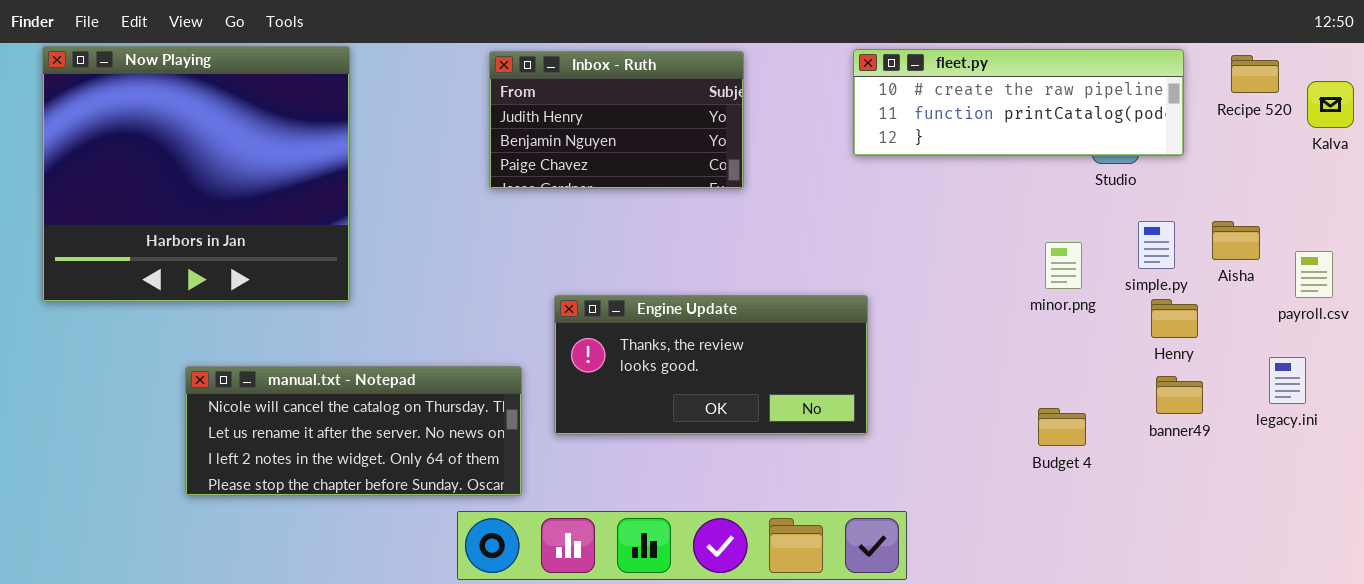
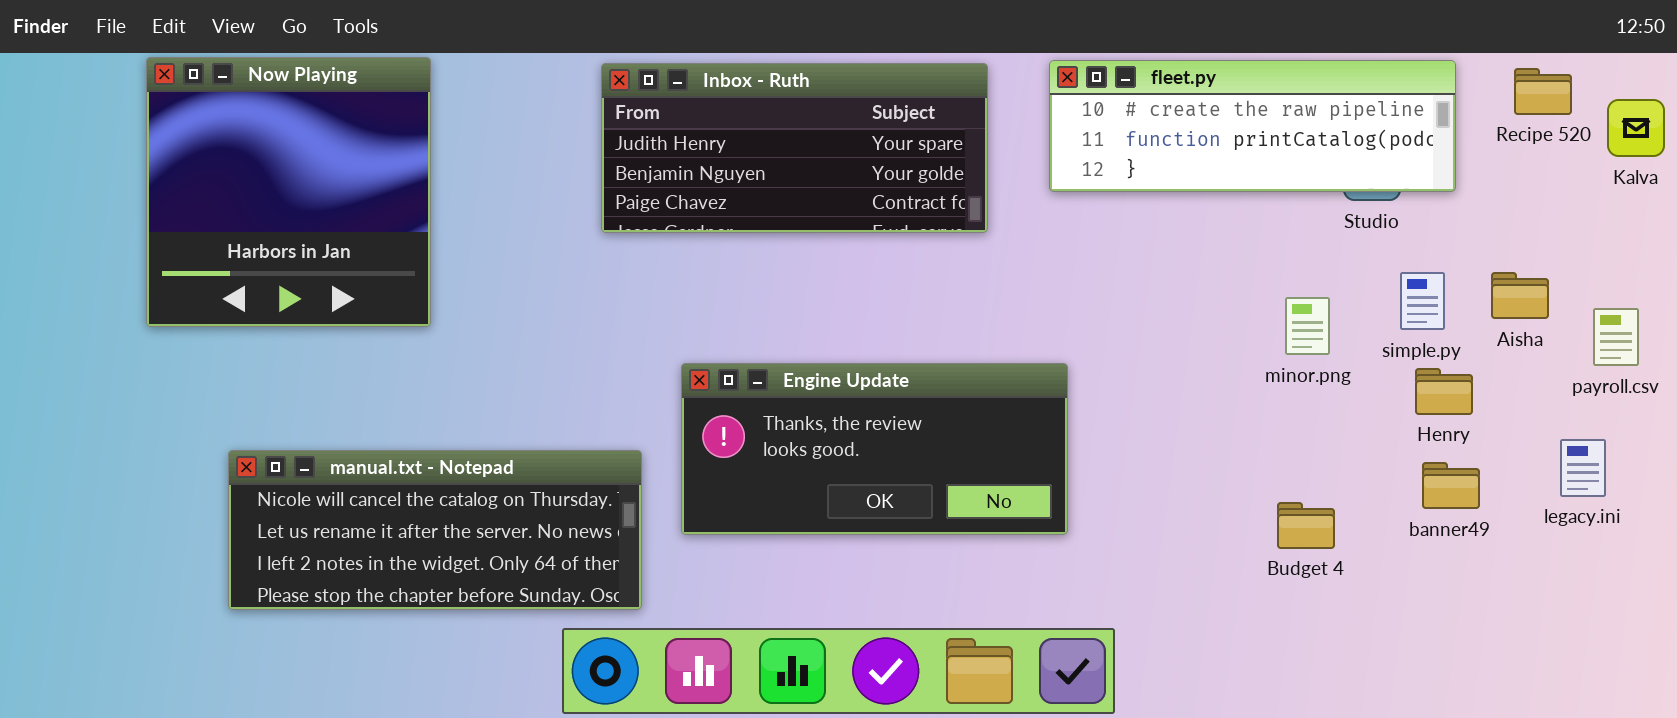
Now Playing: [42,46,350,302] -> [146,57,431,327], resized
Inbox - Ruth: [489,51,744,189] -> [601,63,988,233], resized

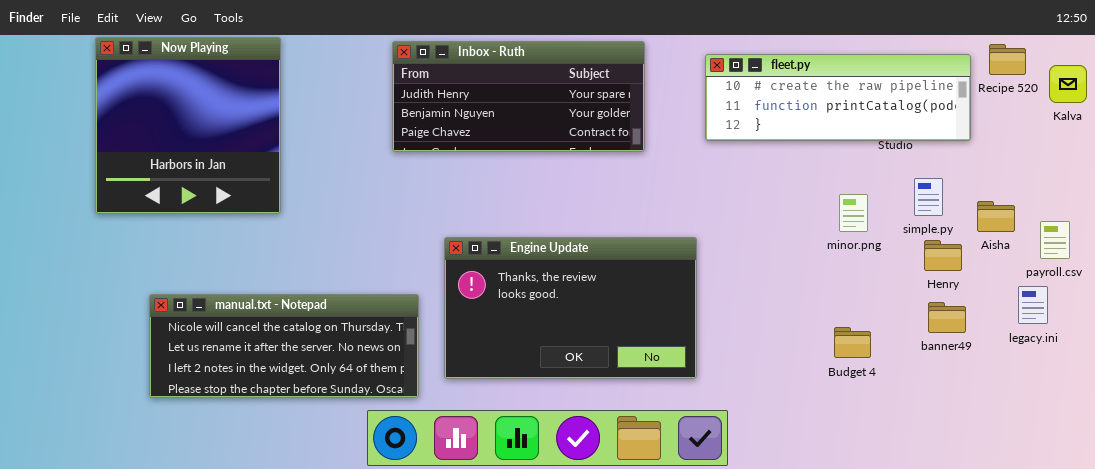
fleet.py: [1049,60,1456,192] -> [705,54,971,141], moved
Aisha: [1491,272,1549,319] -> [977,201,1015,232], moved
payroll.csv: [1593,308,1639,366] -> [1040,221,1070,259], moved
Engine Update: [681,363,1068,535] -> [444,237,697,379], resized

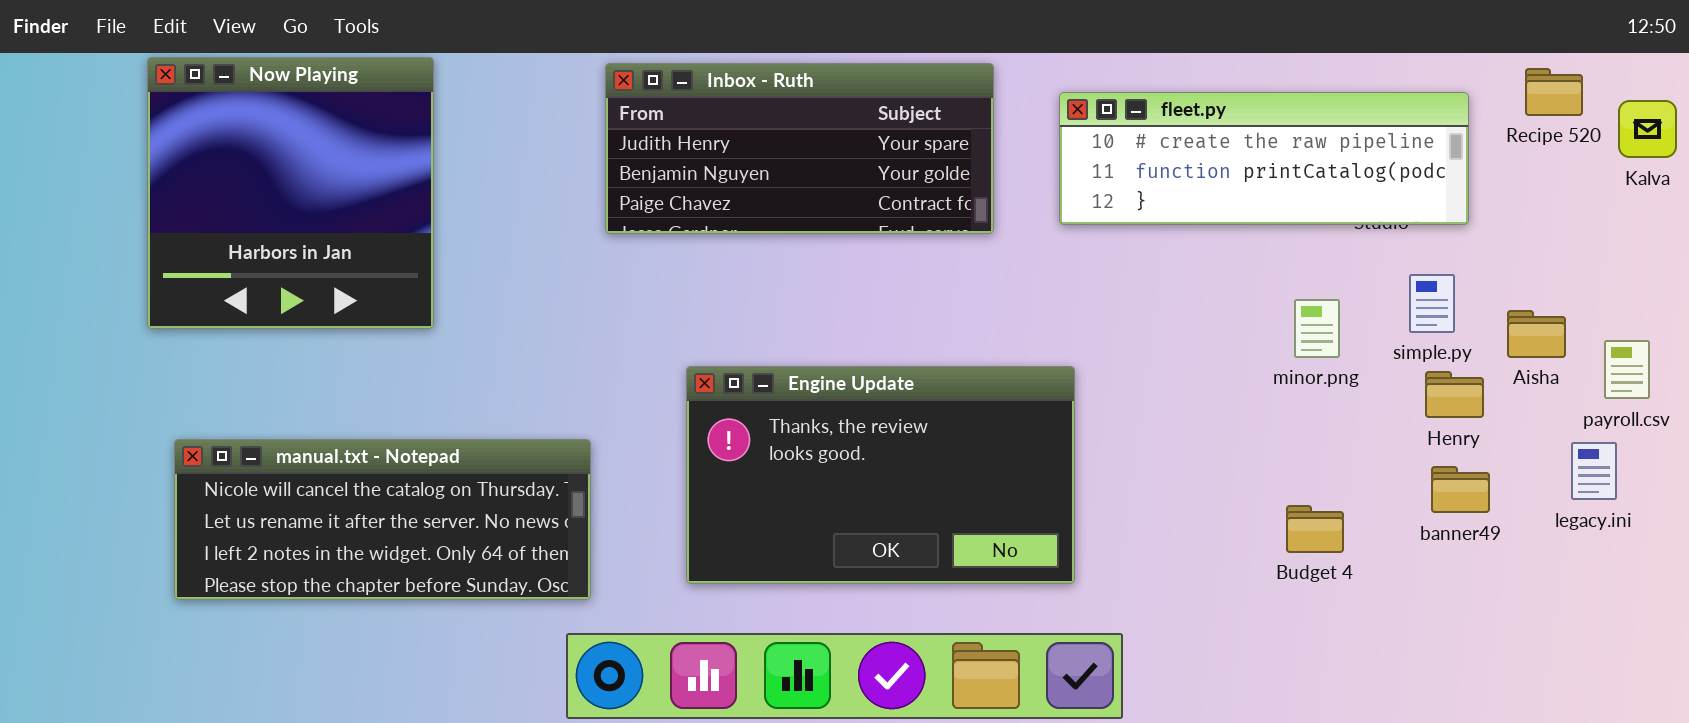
fleet.py: [705,54,971,141] -> [1059,92,1469,225], moved
manual.txt - Notepad: [149,294,419,398] -> [174,439,591,600], moved

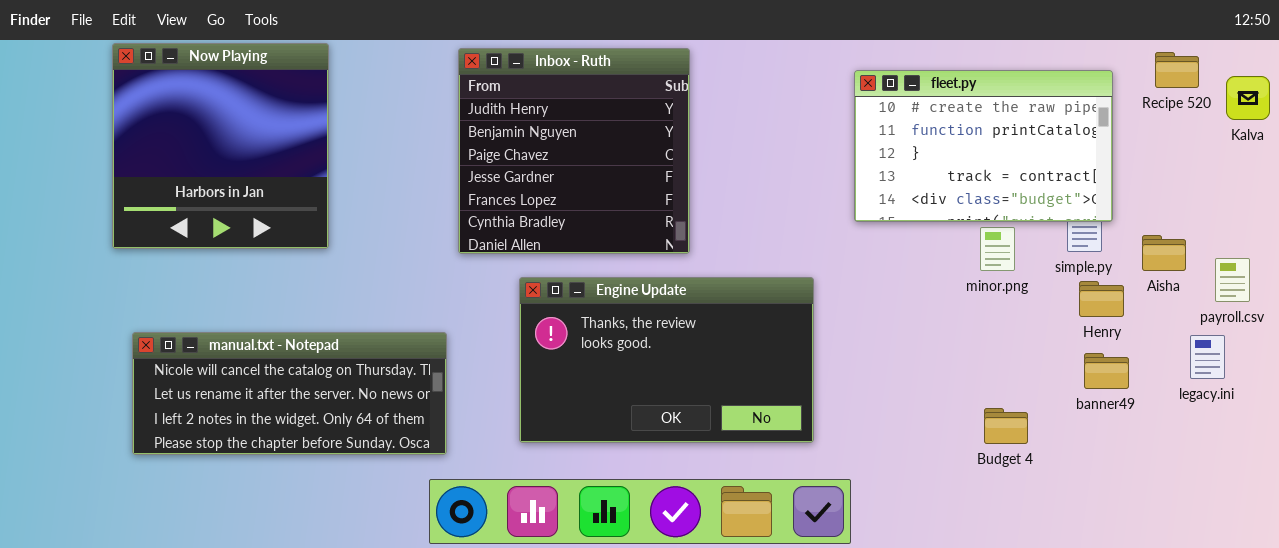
Inbox - Ruth: [605,63,994,234] -> [458,48,690,254], resized
fleet.py: [1059,92,1469,225] -> [854,70,1113,222], resized
Budget 4: [1286,505,1344,553] -> [984,408,1028,444], moved

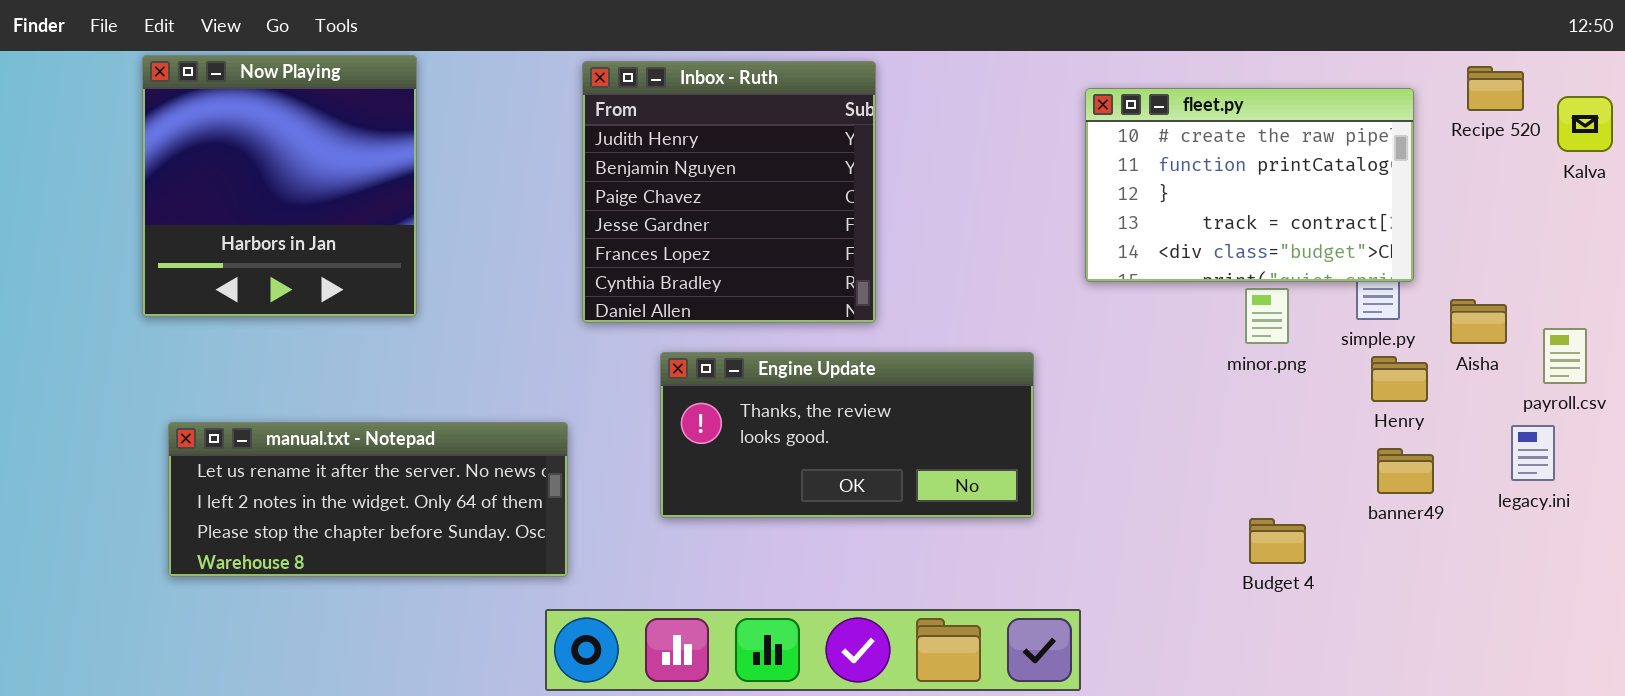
Engine Update: [519,277,814,443] -> [660,352,1034,518], resized
manual.txt - Notepad: [132,332,447,455] -> [168,422,568,577], scrolled down 1 row

